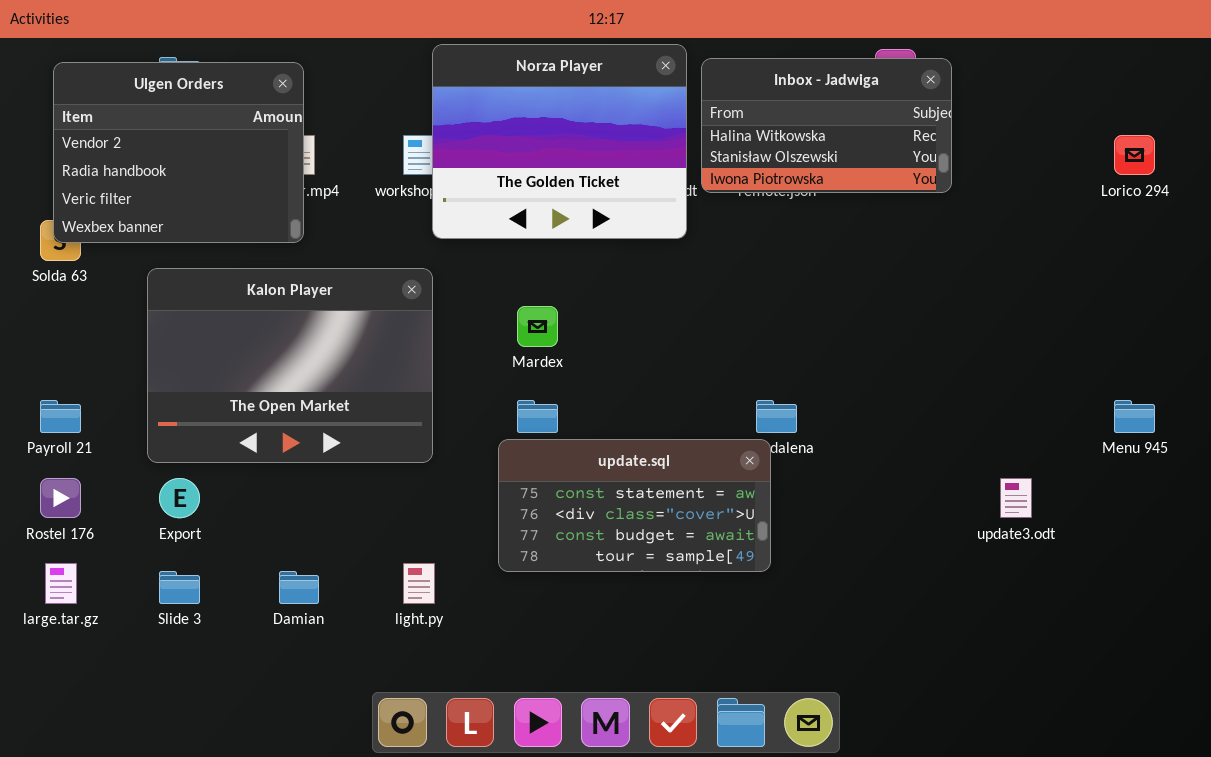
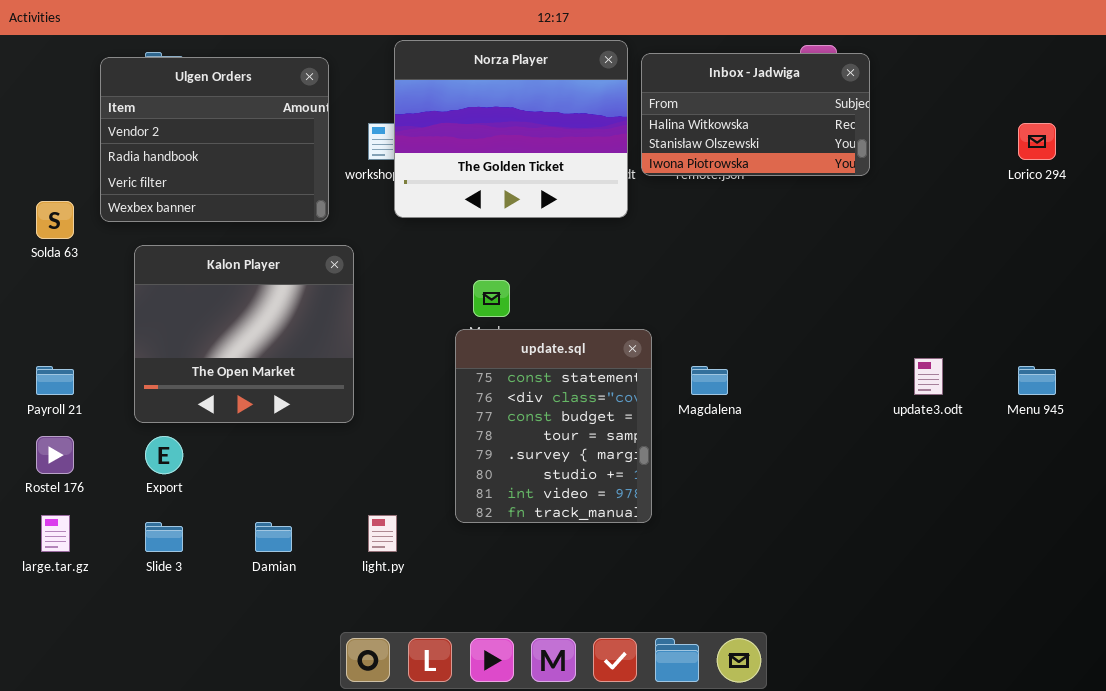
Ulgen Orders: [53,62,304,243] -> [100,57,329,222], moved
Kalon Player: [147,268,433,463] -> [134,245,354,423], resized
update.sql: [498,439,771,572] -> [455,329,652,523], resized
update3.odt: [1000,478,1032,518] -> [914,358,943,395], moved

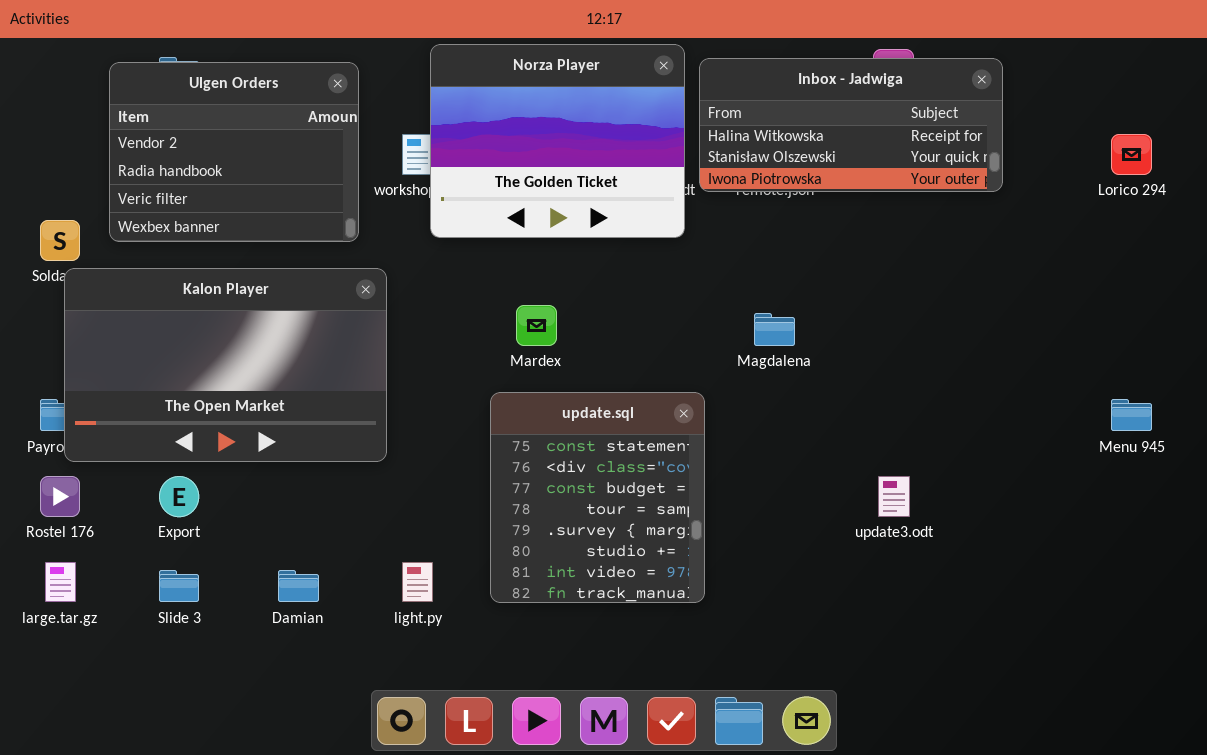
Inbox - Jadwiga: [641,53,870,176] -> [699,58,1003,192], resized
Kalon Player: [134,245,354,423] -> [64,268,387,462], resized
update.sql: [455,329,652,523] -> [490,392,705,603], moved
update3.odt: [914,358,943,395] -> [878,476,910,517], moved
Magdalena: [691,366,728,395] -> [754,313,795,346], moved

